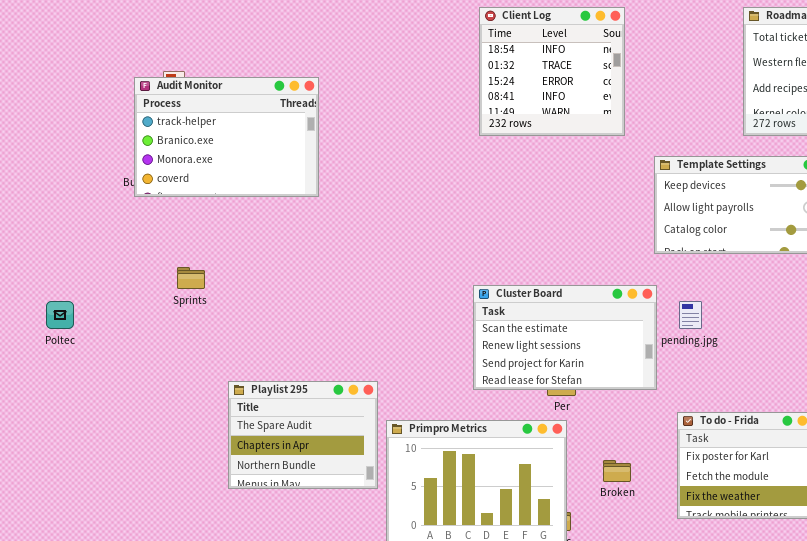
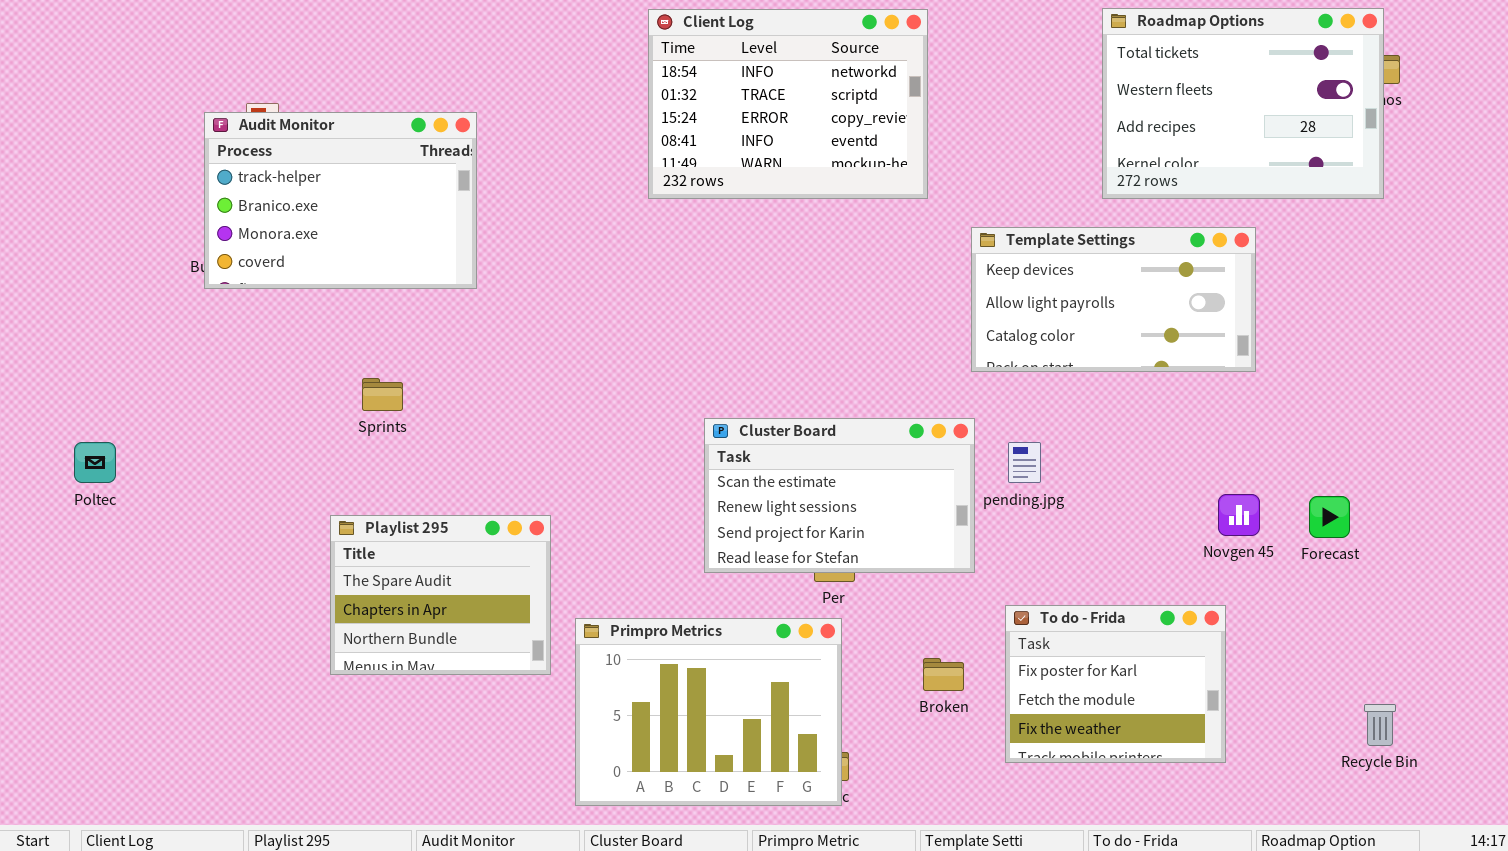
Client Log: [479,7,625,136] -> [648,9,928,199], resized
Sprints: [177,267,205,289] -> [362,378,403,411], moved
Playlist 295: [228,381,378,489] -> [330,515,551,675], moved
Broken: [603,460,631,482] -> [923,658,964,691], moved

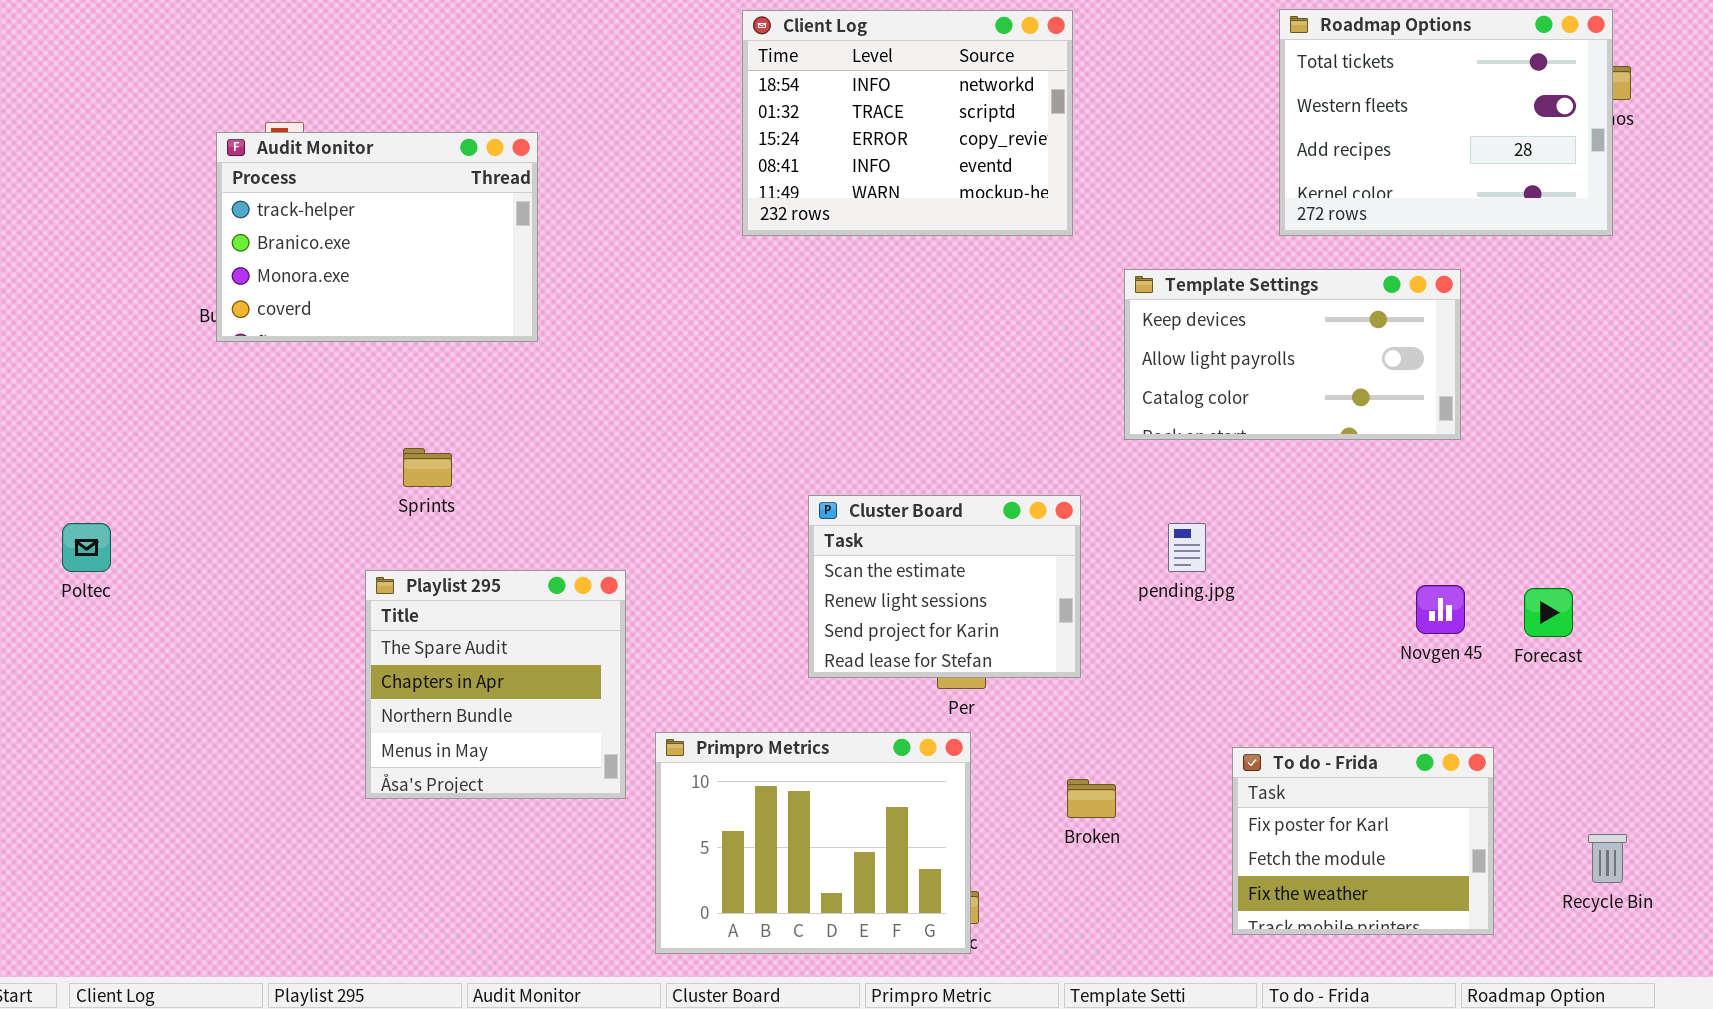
Cluster Board: [704,418,975,573] -> [808,495,1081,678], resized
Playlist 295: [330,515,551,675] -> [365,570,626,799], resized
To do - Frida: [1005,605,1226,763] -> [1232,747,1494,935], moved

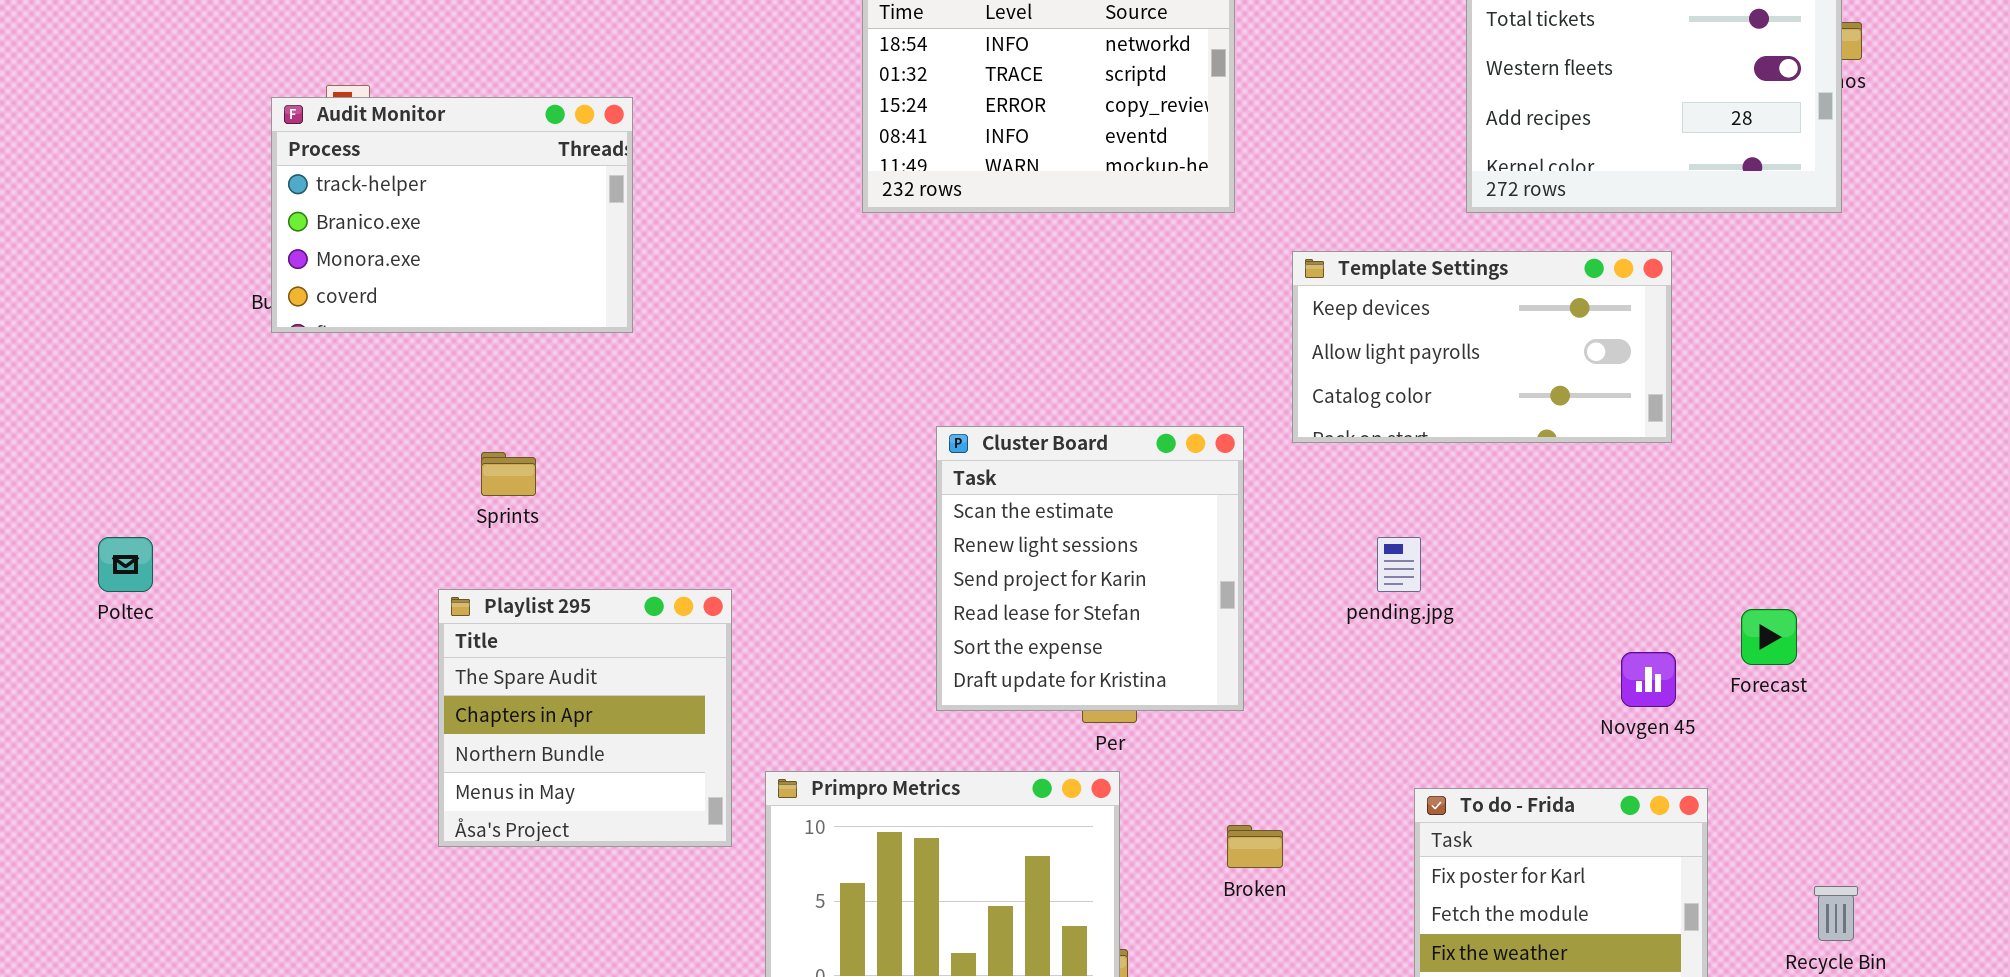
Cluster Board: [808,495,1081,678] -> [936,426,1244,711], resized
pending.jpg: [1168,523,1206,572] -> [1377,537,1421,592], moved
Novgen 45: [1416,585,1465,634] -> [1621,652,1676,707], moved

